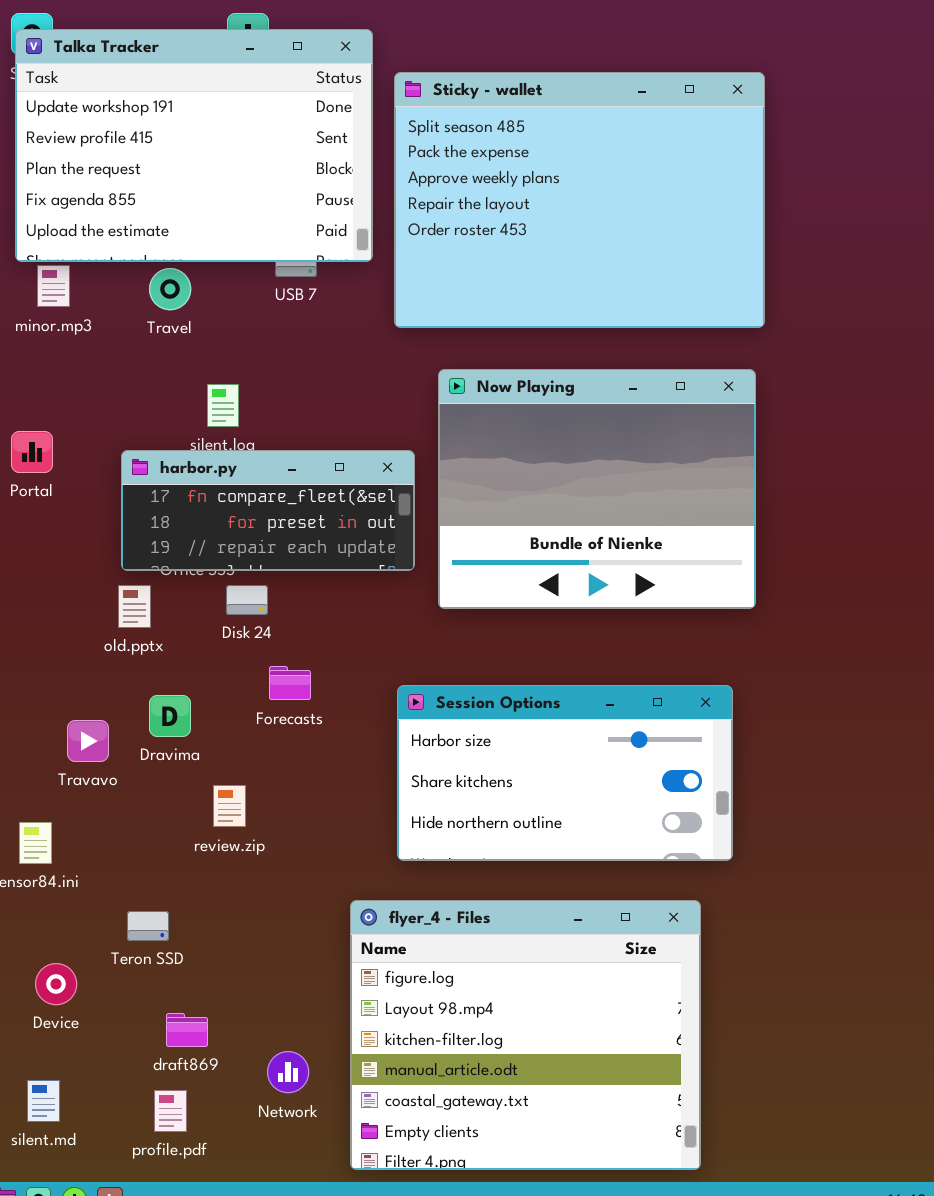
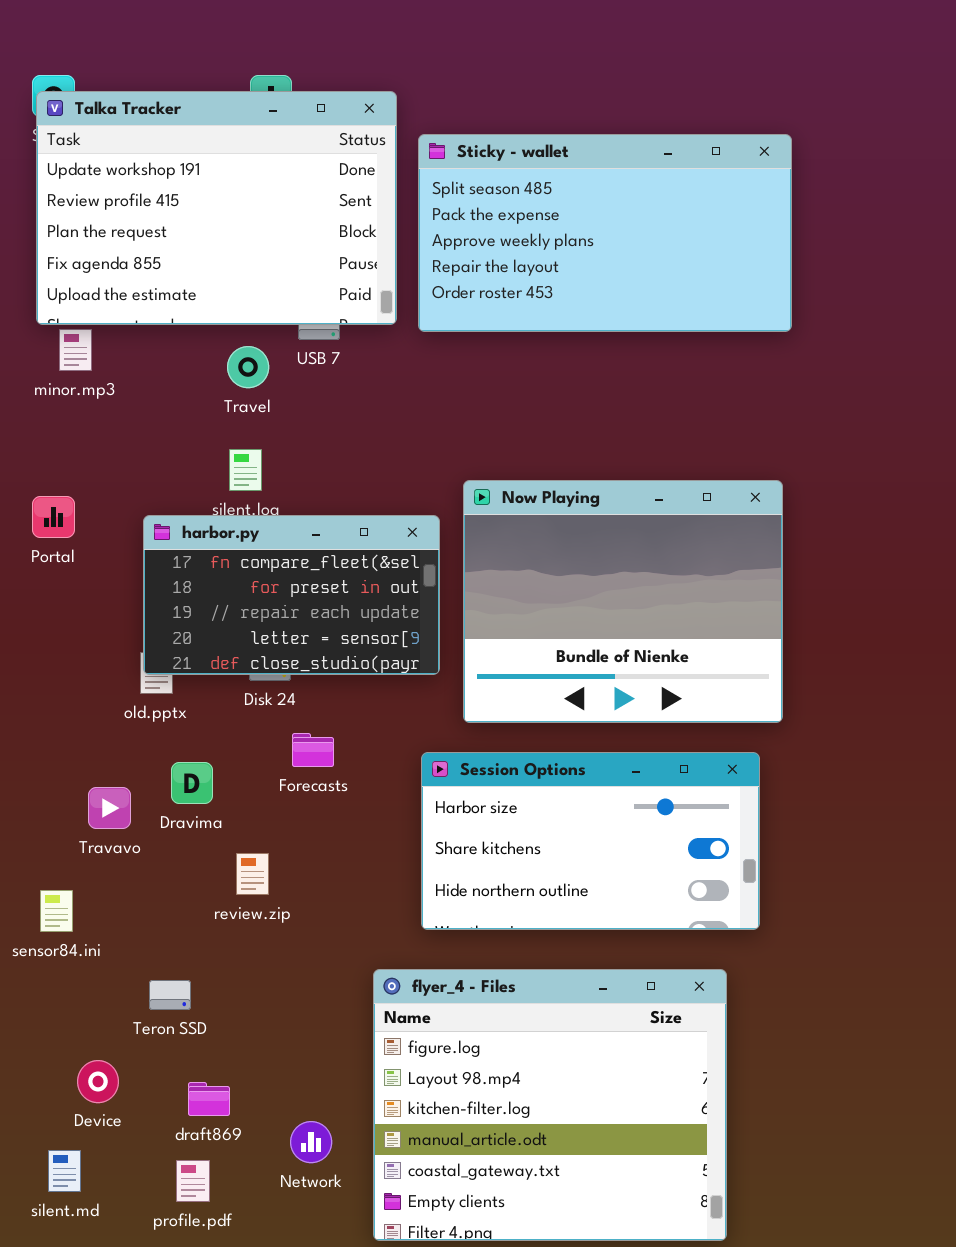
Sticky - wallet: [394,72,765,328] -> [418,134,792,332], resized
Travel: [149,268,191,310] -> [227,346,269,388], moved
Now Playing: [438,369,756,609] -> [463,480,783,723], moved
harbor.py: [121,450,415,571] -> [143,515,440,675], resized
Device: [35,963,77,1005] -> [77,1060,119,1103], moved

